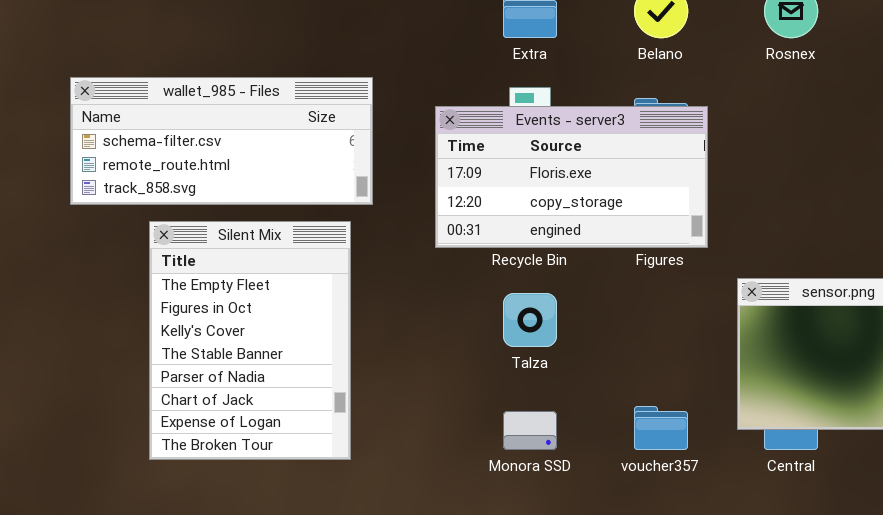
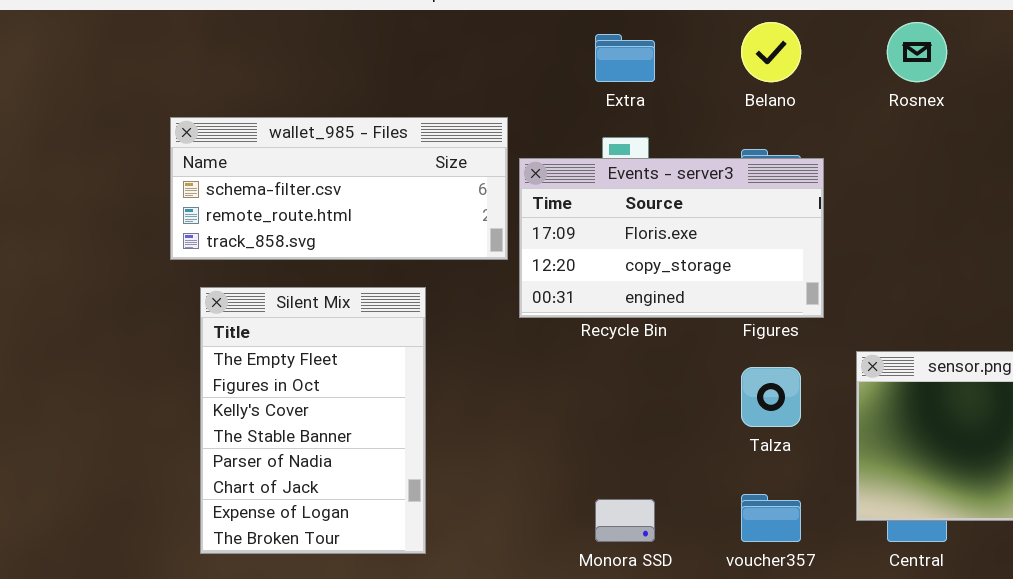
wallet_985 - Files: [70,77,373,205] -> [170,117,508,260], moved
Talza: [503,293,557,347] -> [741,367,801,427], moved

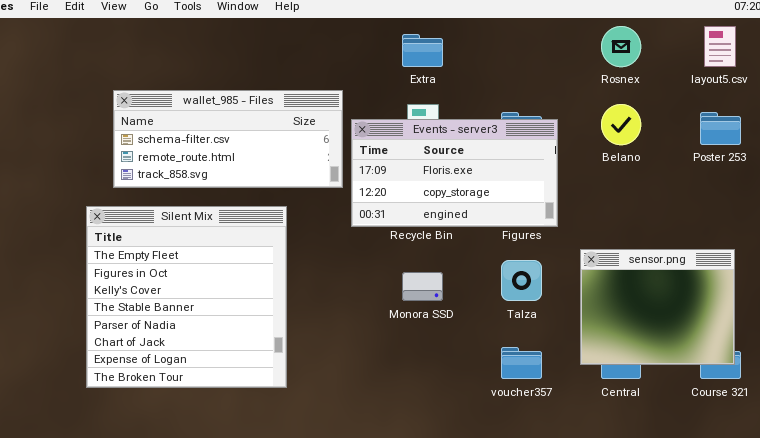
Belano: [741,22,801,82] -> [601,104,641,145], moved
Silent Mix: [200,287,426,554] -> [86,206,287,388], resized
Monora SSD: [595,499,655,542] -> [402,272,443,301], moved

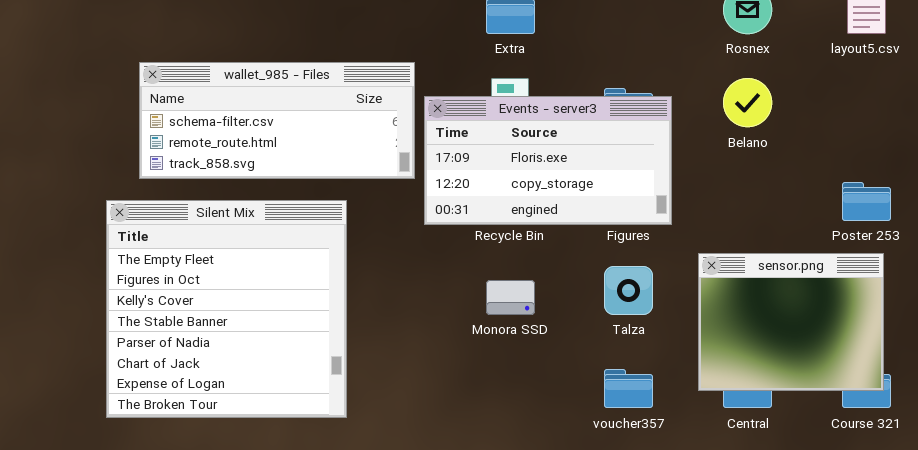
Poster 253: [700,112,741,145] -> [842,182,891,221], moved

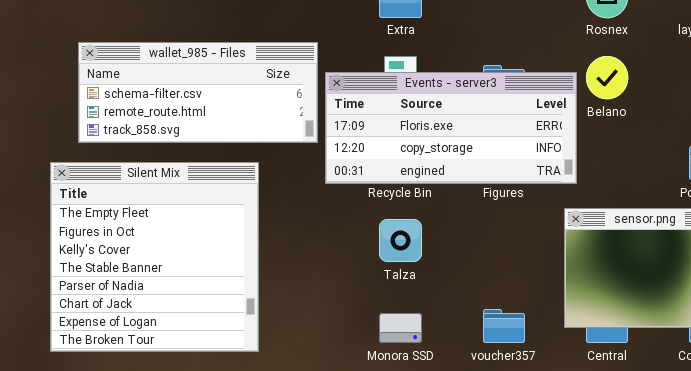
Events - server3: [424,96,672,225] -> [325,72,577,184], resized
Talza: [604,266,653,315] -> [379,219,422,262], moved
Monora SSD: [486,280,535,315] -> [379,313,422,343], moved

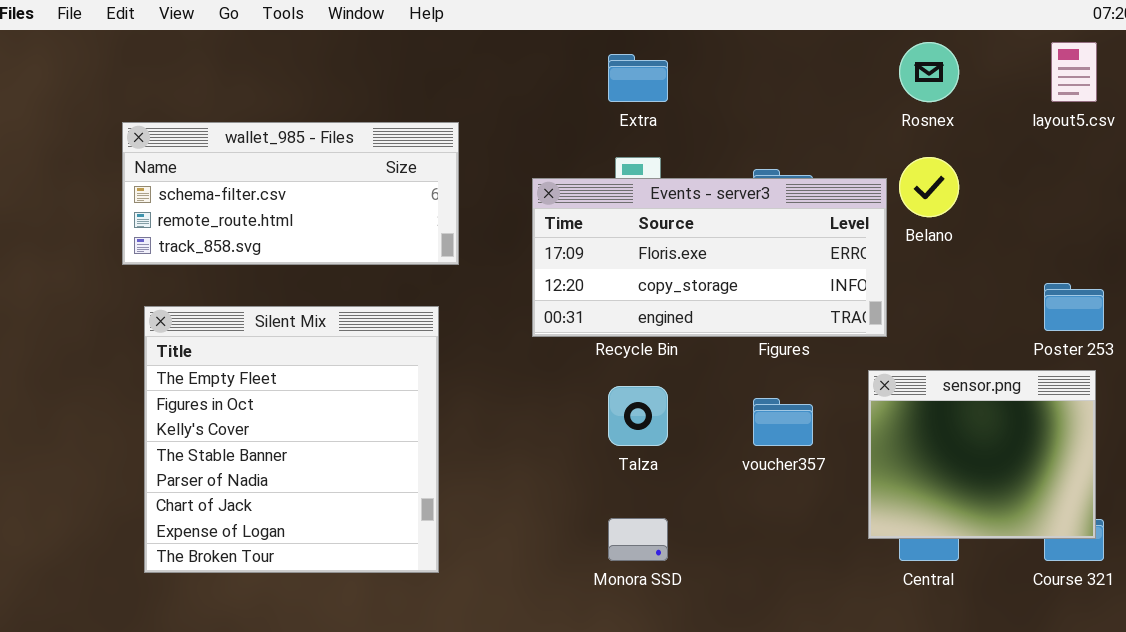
wallet_985 - Files: [78,42,318,143] -> [122,122,459,265], moved
voucher357: [483,309,525,343] -> [753,398,813,446], moved

